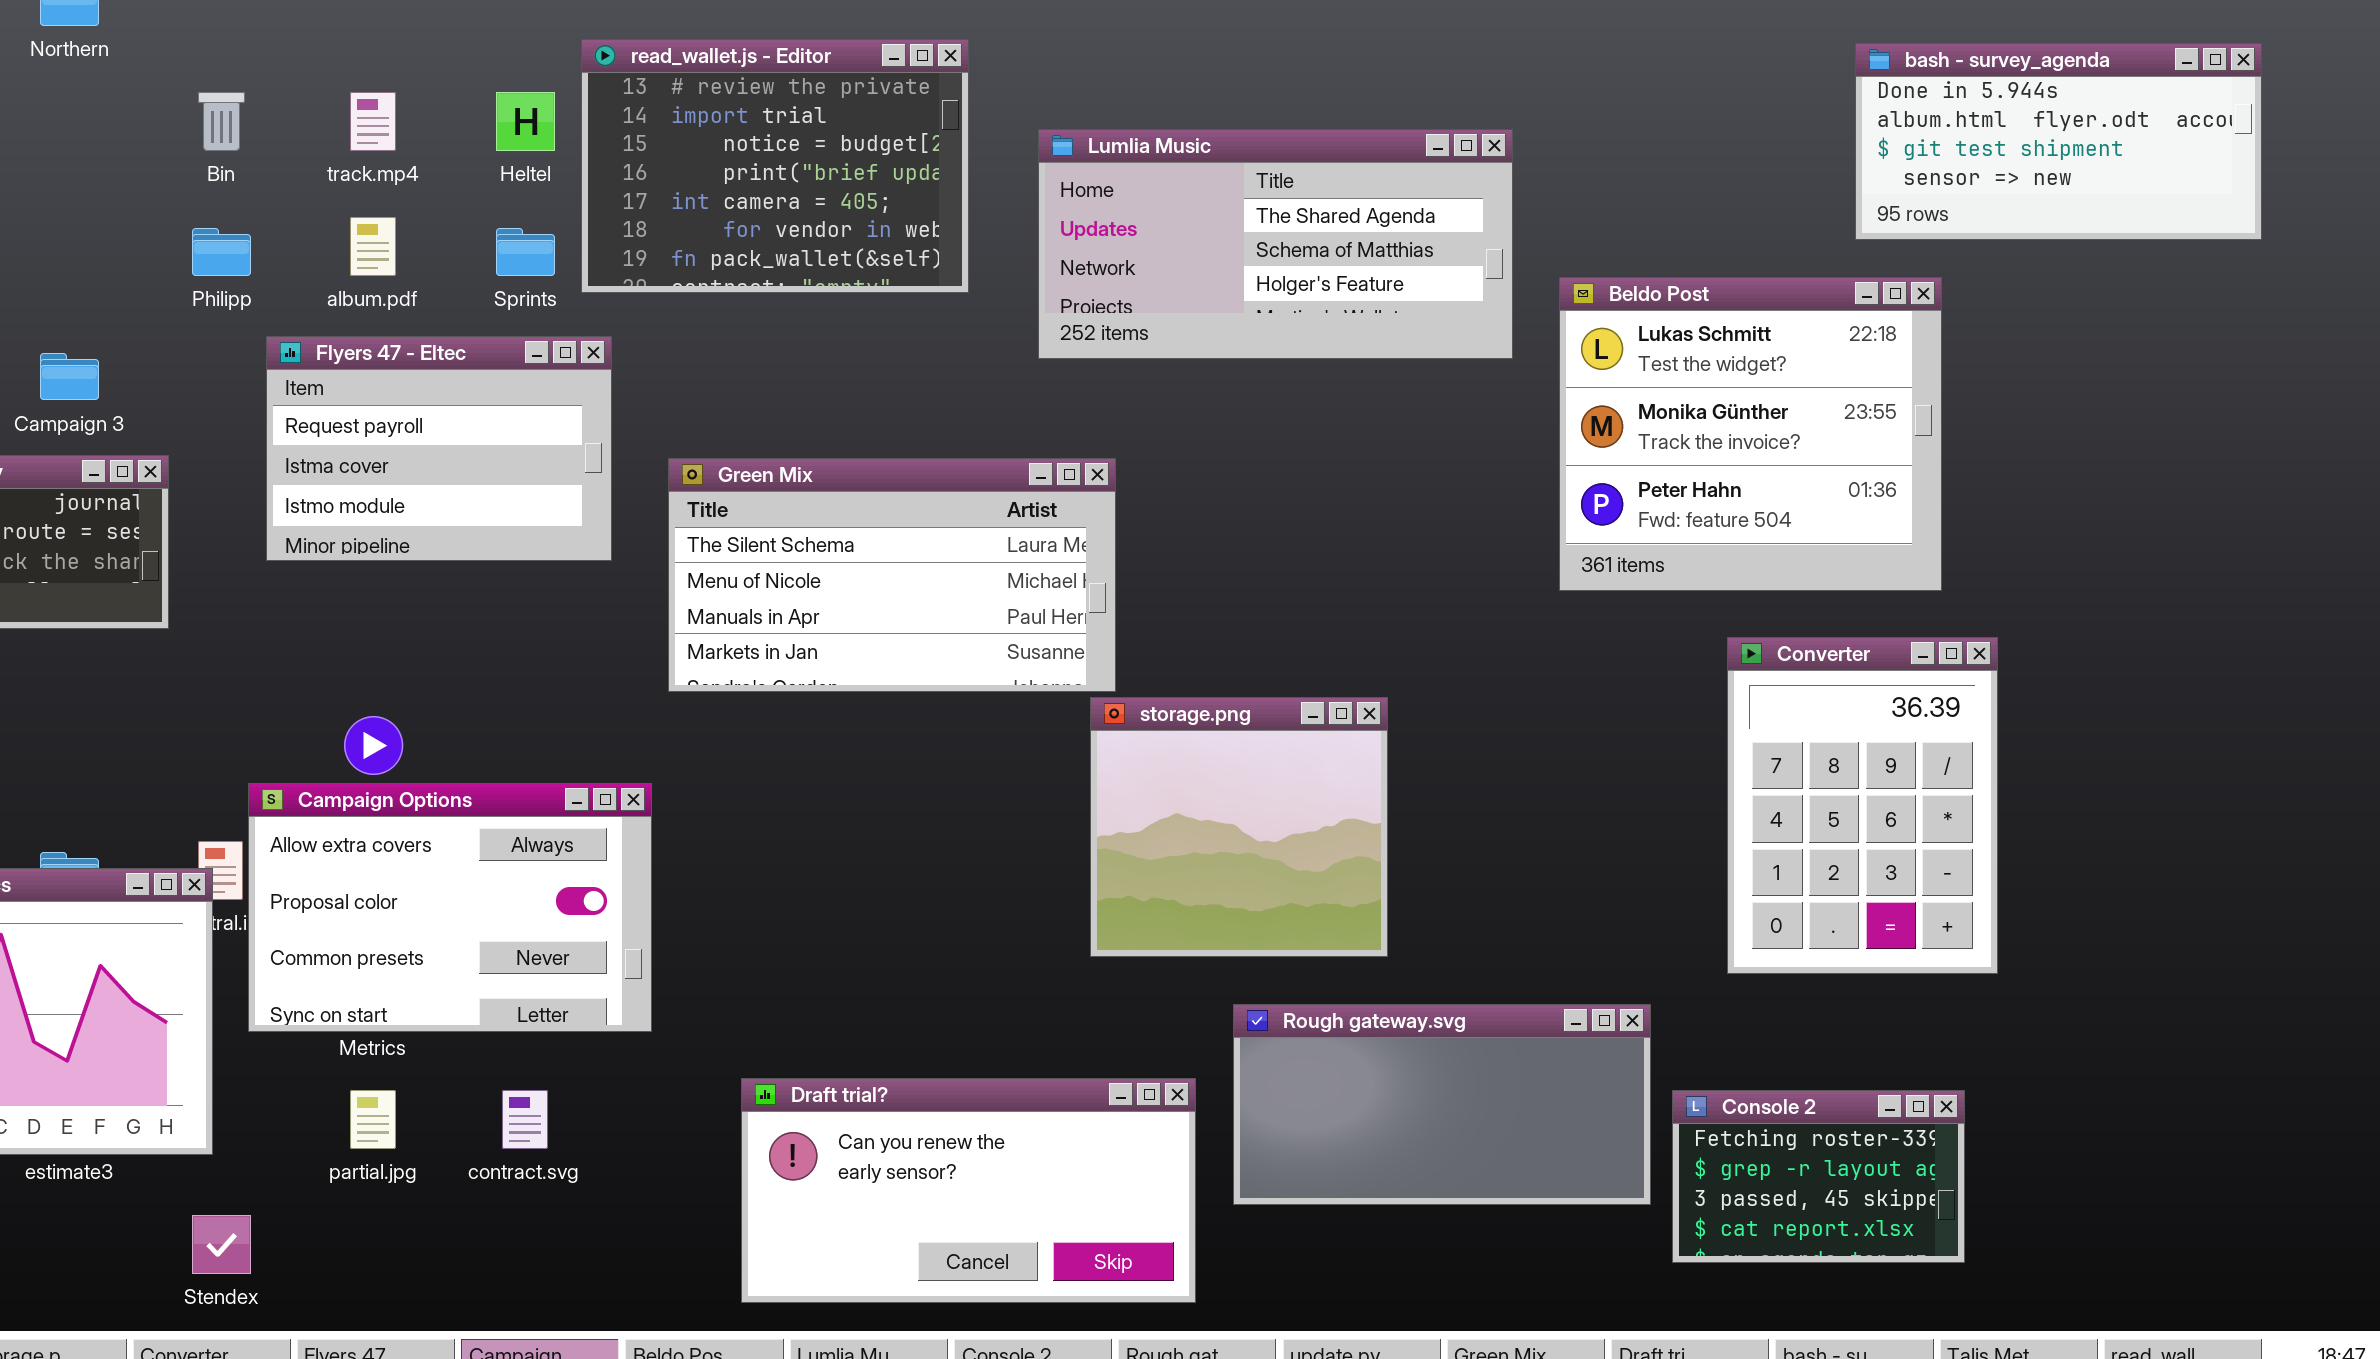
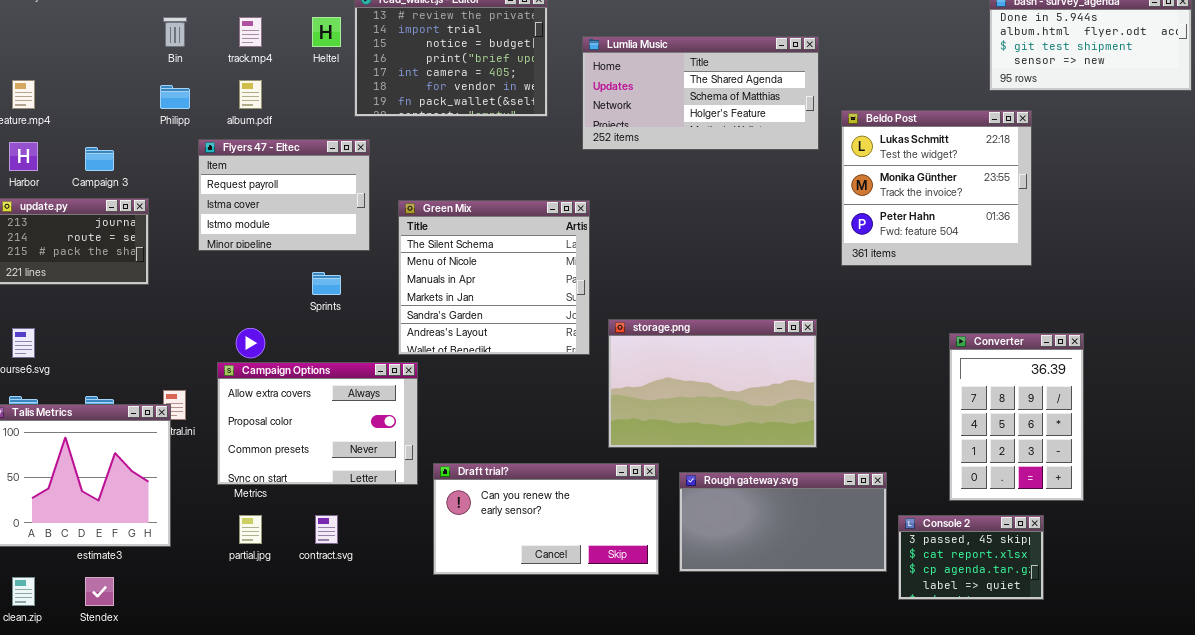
Sprints: [496,228,555,276] -> [312,272,341,295], moved
Green Mix: [668,458,1116,692] -> [398,200,590,355], resized
Converter: [1727,637,1998,974] -> [949,333,1084,501], moved
storage.png: [1090,697,1388,957] -> [608,319,817,448], resized
Campaign Options: [248,783,652,1032] -> [217,362,418,485], moved
Draft trial?: [741,1078,1196,1303] -> [433,463,659,575], moved
Console 2: [1672,1090,1965,1263] -> [898,515,1044,600], scrolled down 2 rows
Stendex: [192,1215,251,1274] -> [85,577,114,606], moved

